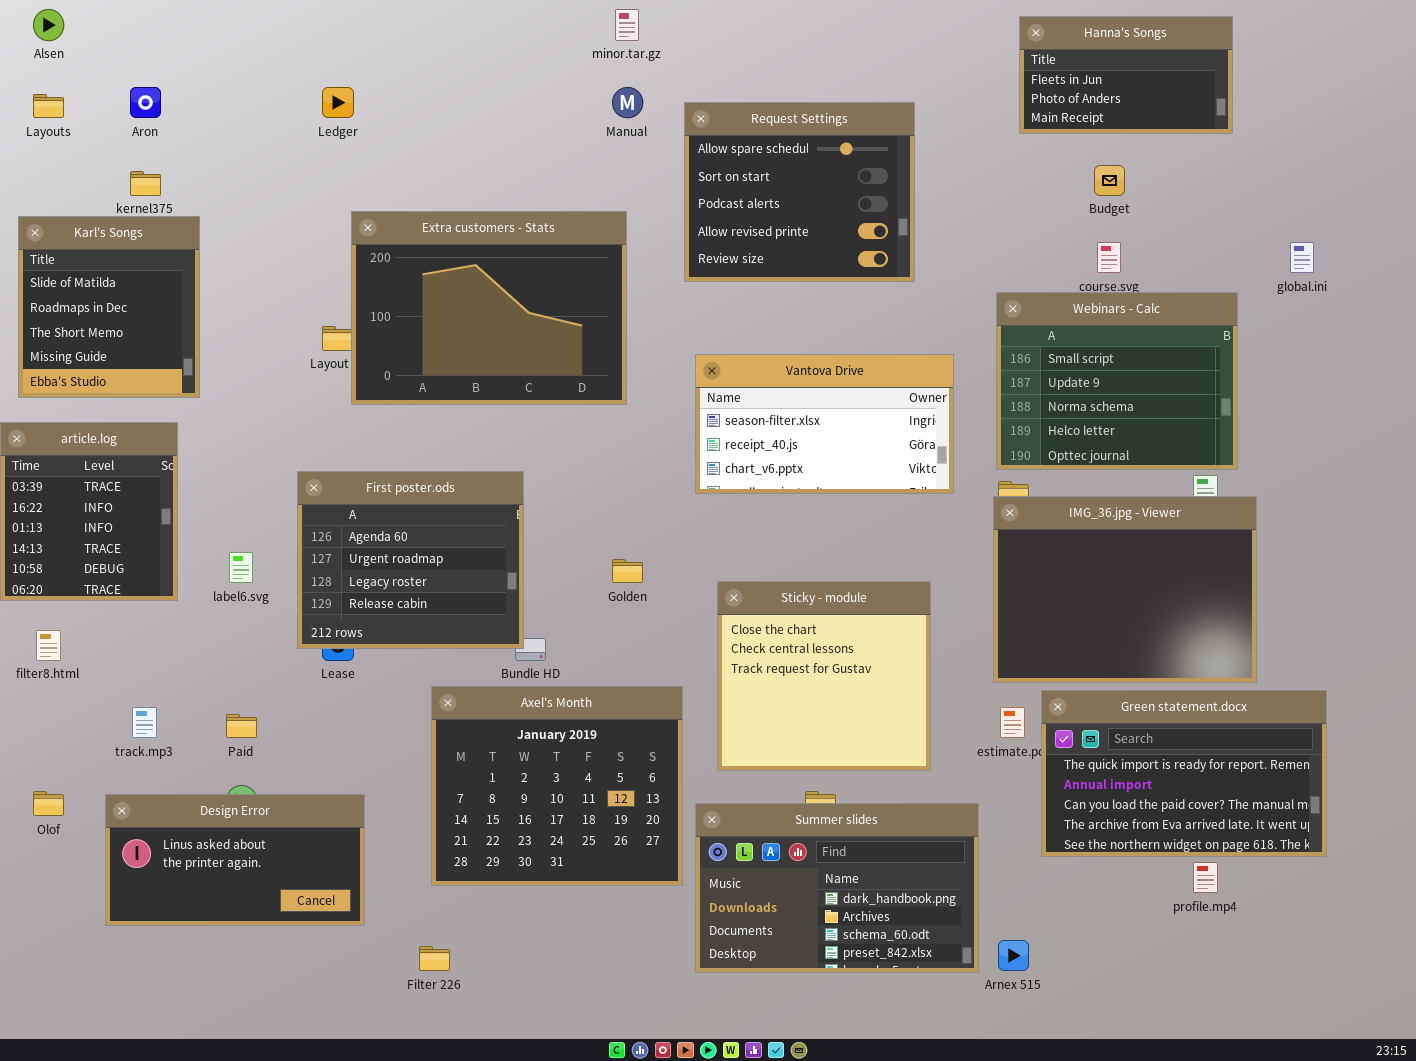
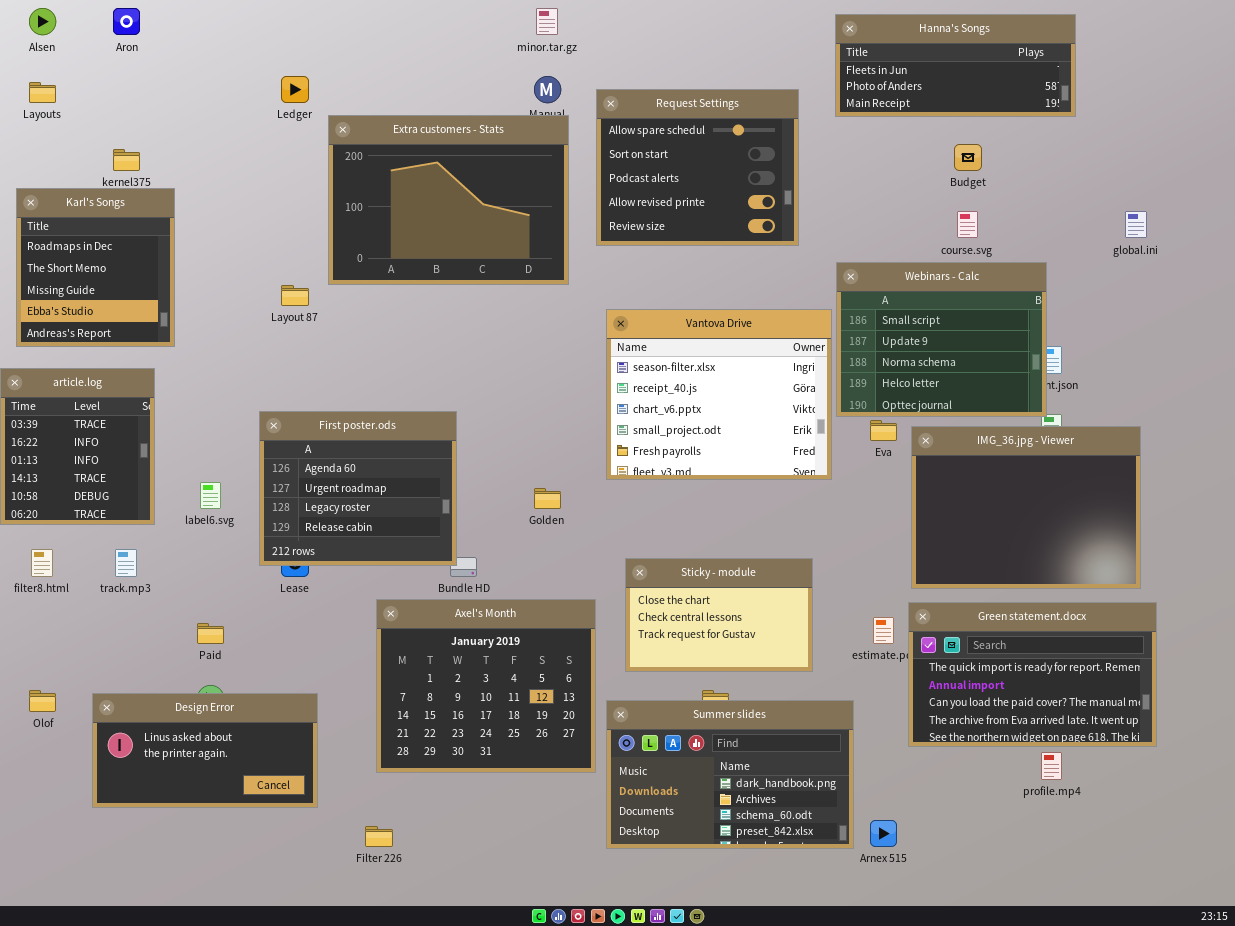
Hanna's Songs: [1019,16,1233,134] -> [835,14,1076,117], resized
Aron: [130,87,161,118] -> [113,8,140,35], moved
Extra customers - Stats: [351,211,627,405] -> [328,115,569,285], moved
Karl's Songs: [18,216,200,398] -> [16,188,175,347], scrolled down 1 row
Webinars - Calc: [996,292,1238,470] -> [836,262,1047,417], moved
Vantova Drive: [695,354,954,494] -> [606,309,832,480], resized
IMG_36.jpg - Viewer: [993,496,1257,683] -> [911,426,1141,589], moved
Sticky - module: [717,581,931,771] -> [625,558,813,672], resized
track.mp3: [132,707,157,738] -> [115,549,137,577], moved

